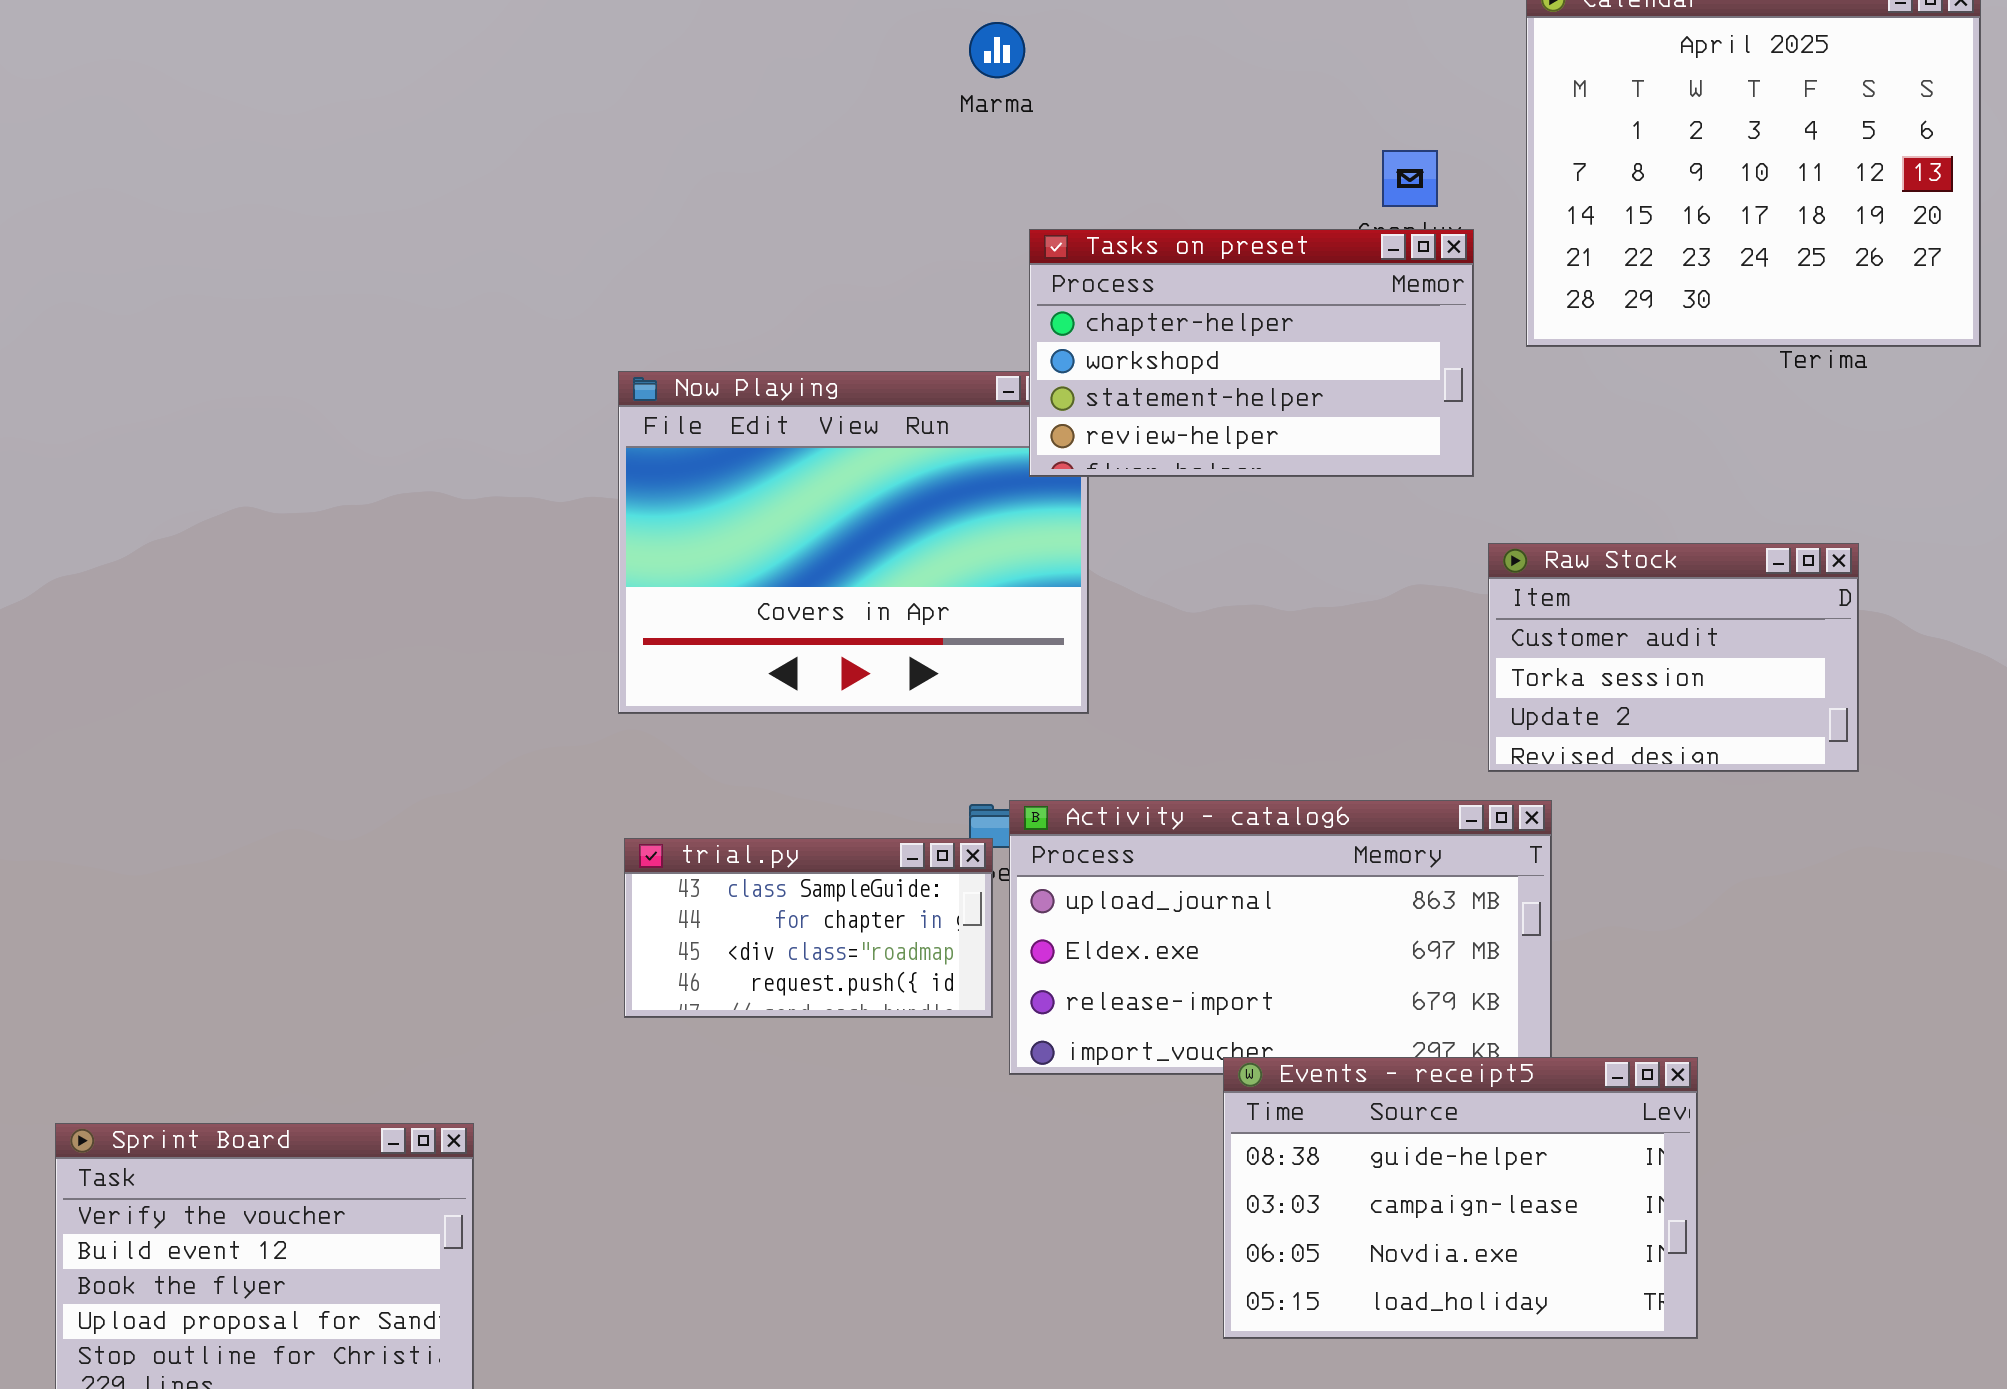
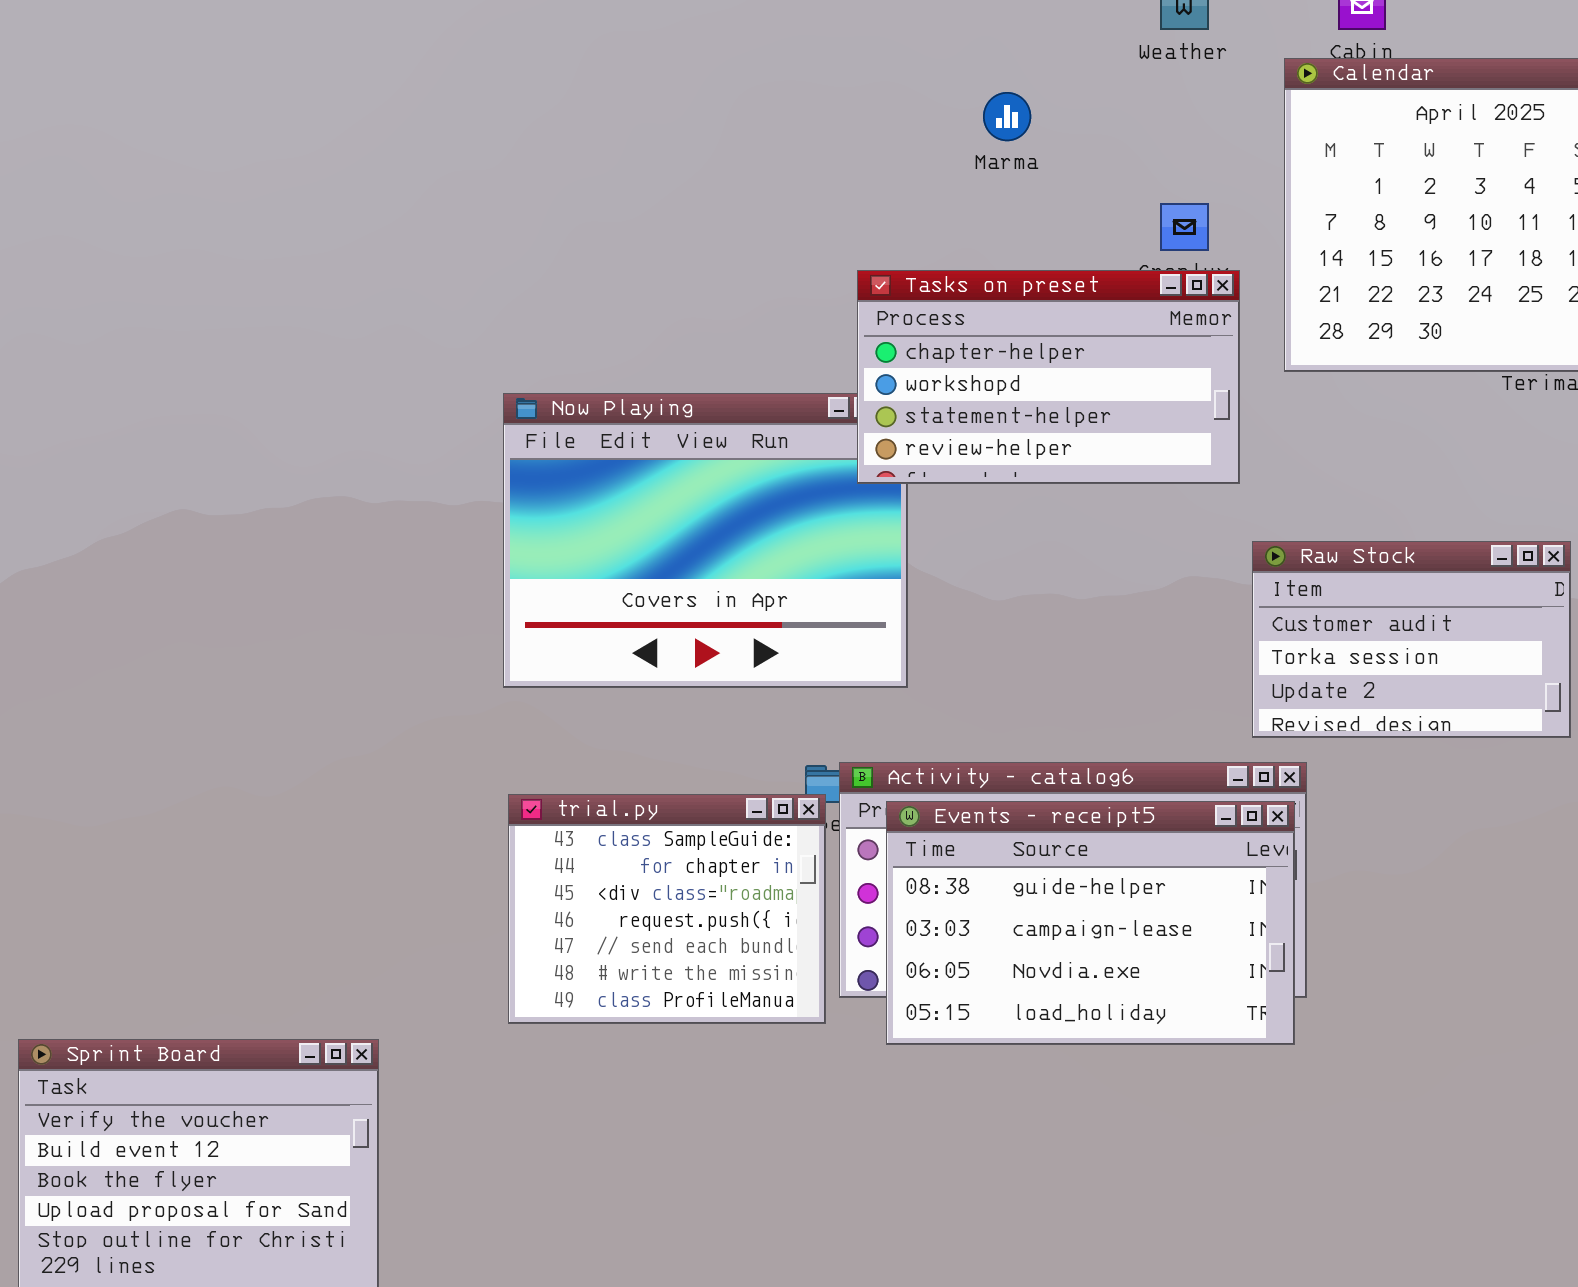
Marma: [969,22,1025,78] -> [983,92,1031,141], moved
trial.py: [624,838,993,1018] -> [508,794,826,1024], resized
Events - receipt5: [1223,1057,1698,1339] -> [886,801,1295,1045], moved

